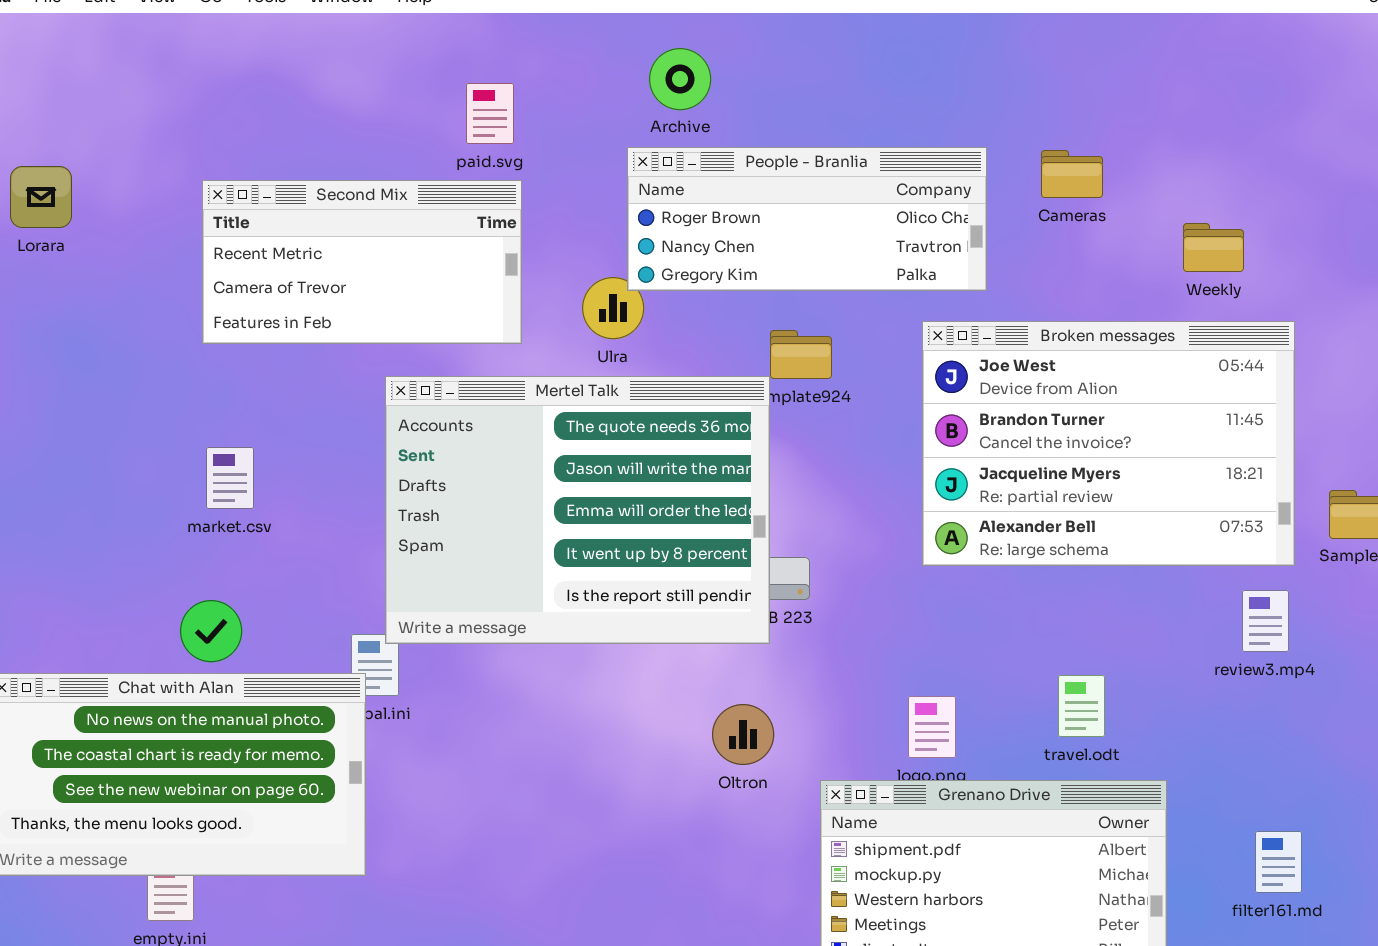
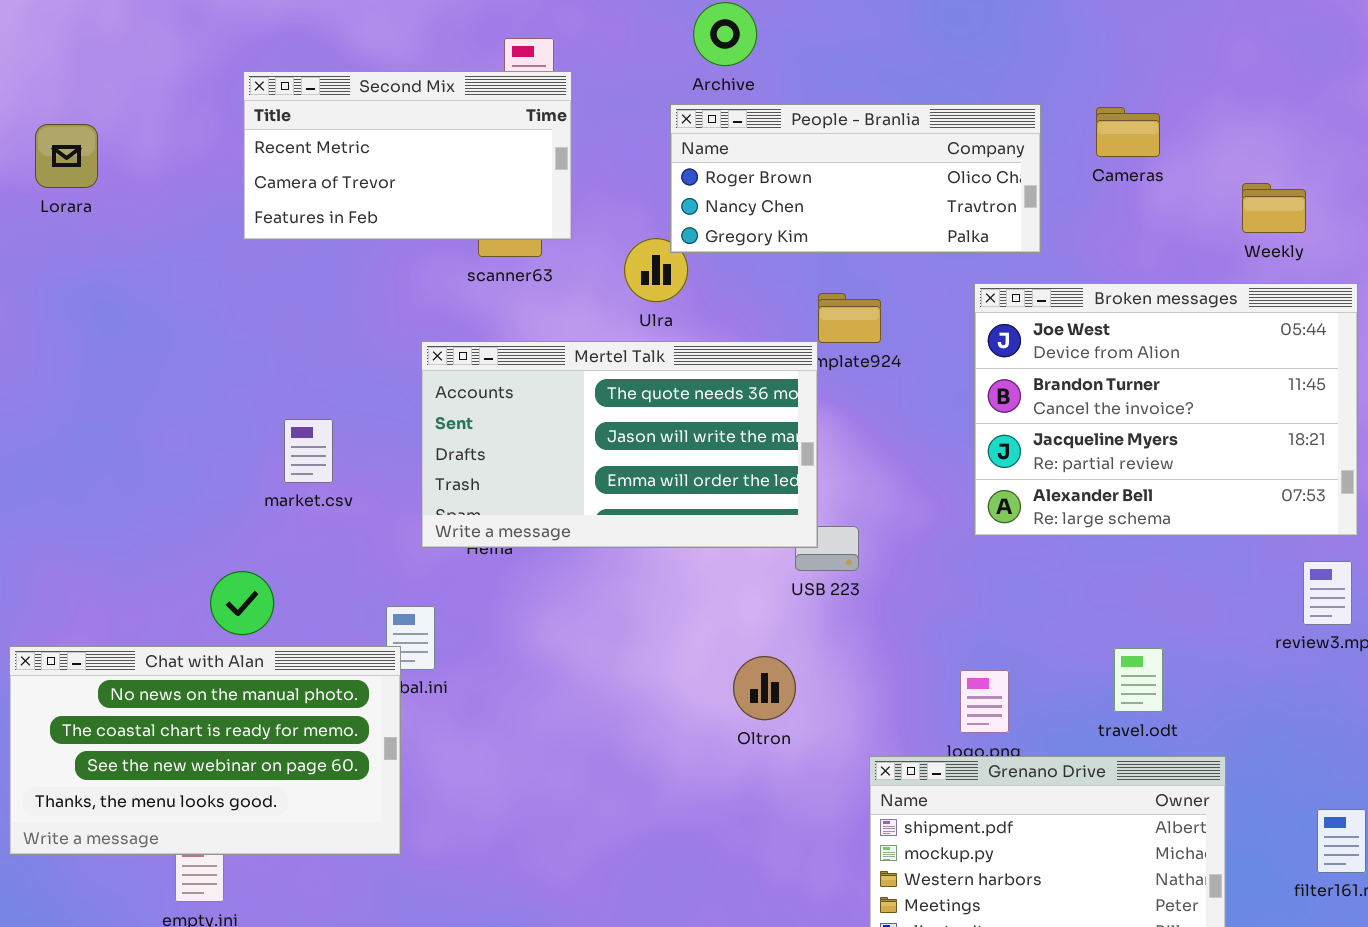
Second Mix: [202,180,522,344] -> [243,71,572,240], moved
Mertel Talk: [385,376,770,644] -> [421,341,818,548], resized
market.csv: [206,447,254,509] -> [284,419,333,483], moved
Oltron: [712,704,774,765] -> [733,656,796,720], moved

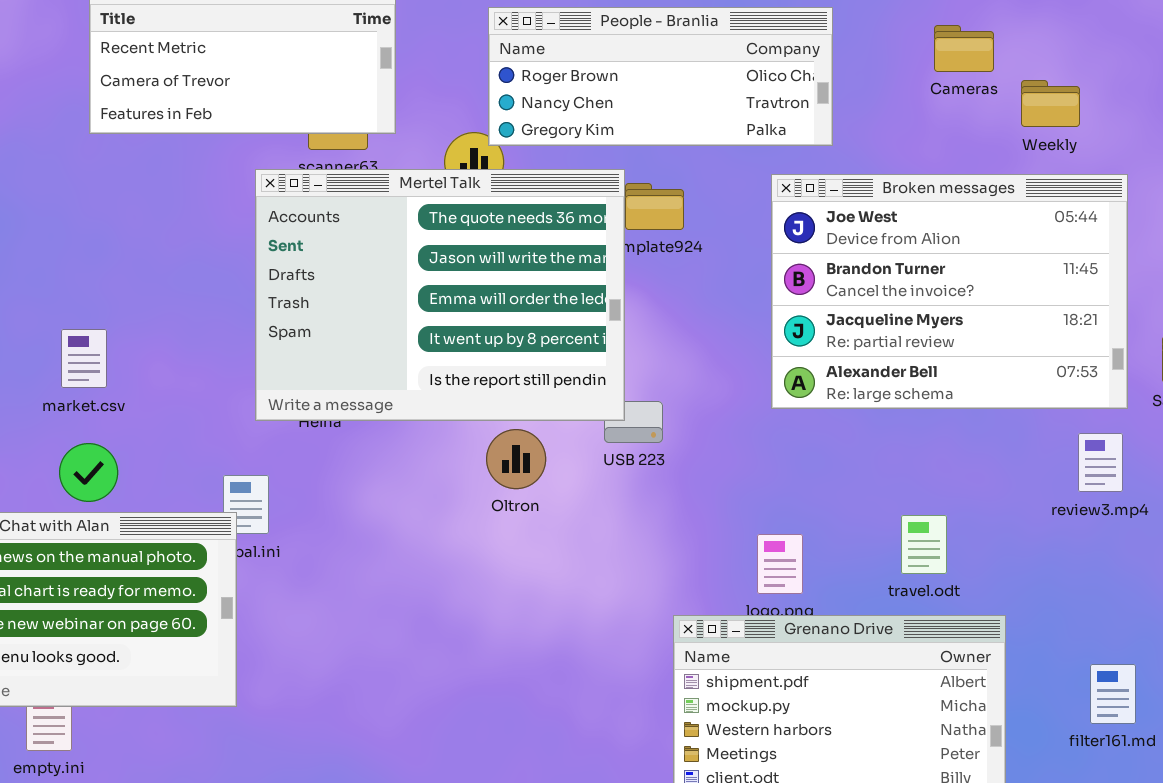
Cameras: [1096,107,1160,157] -> [934,25,994,72], moved
Mertel Talk: [421,341,818,548] -> [255,169,625,421], resized
market.csv: [284,419,333,483] -> [61,329,107,388], moved
Oltron: [733,656,796,720] -> [486,429,546,489], moved

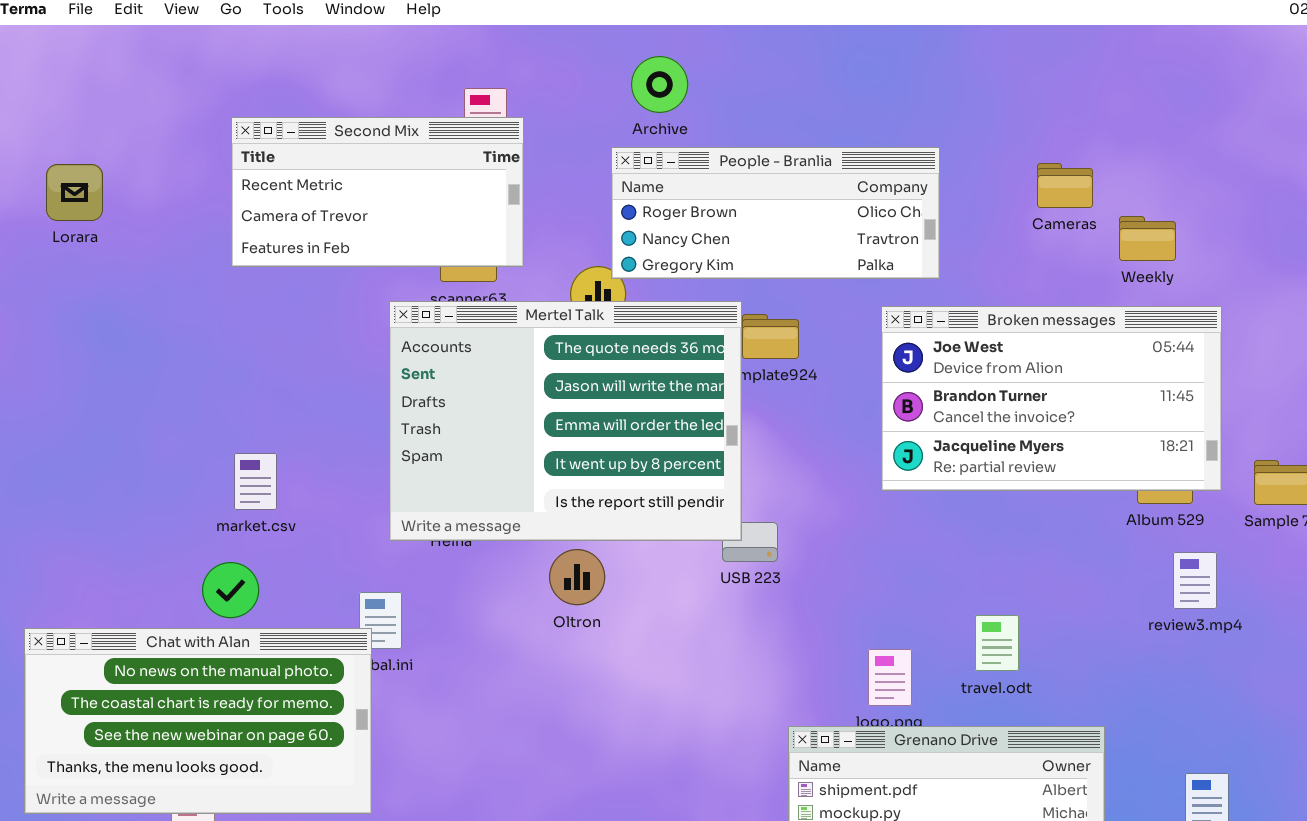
Broken messages: [771,174,1128,409] -> [881,306,1222,491], resized
market.csv: [61,329,107,388] -> [234,453,277,510], moved
Oltron: [486,429,546,489] -> [549,549,605,605], moved
travel.odt: [901,515,947,574] -> [975,615,1019,671], moved

